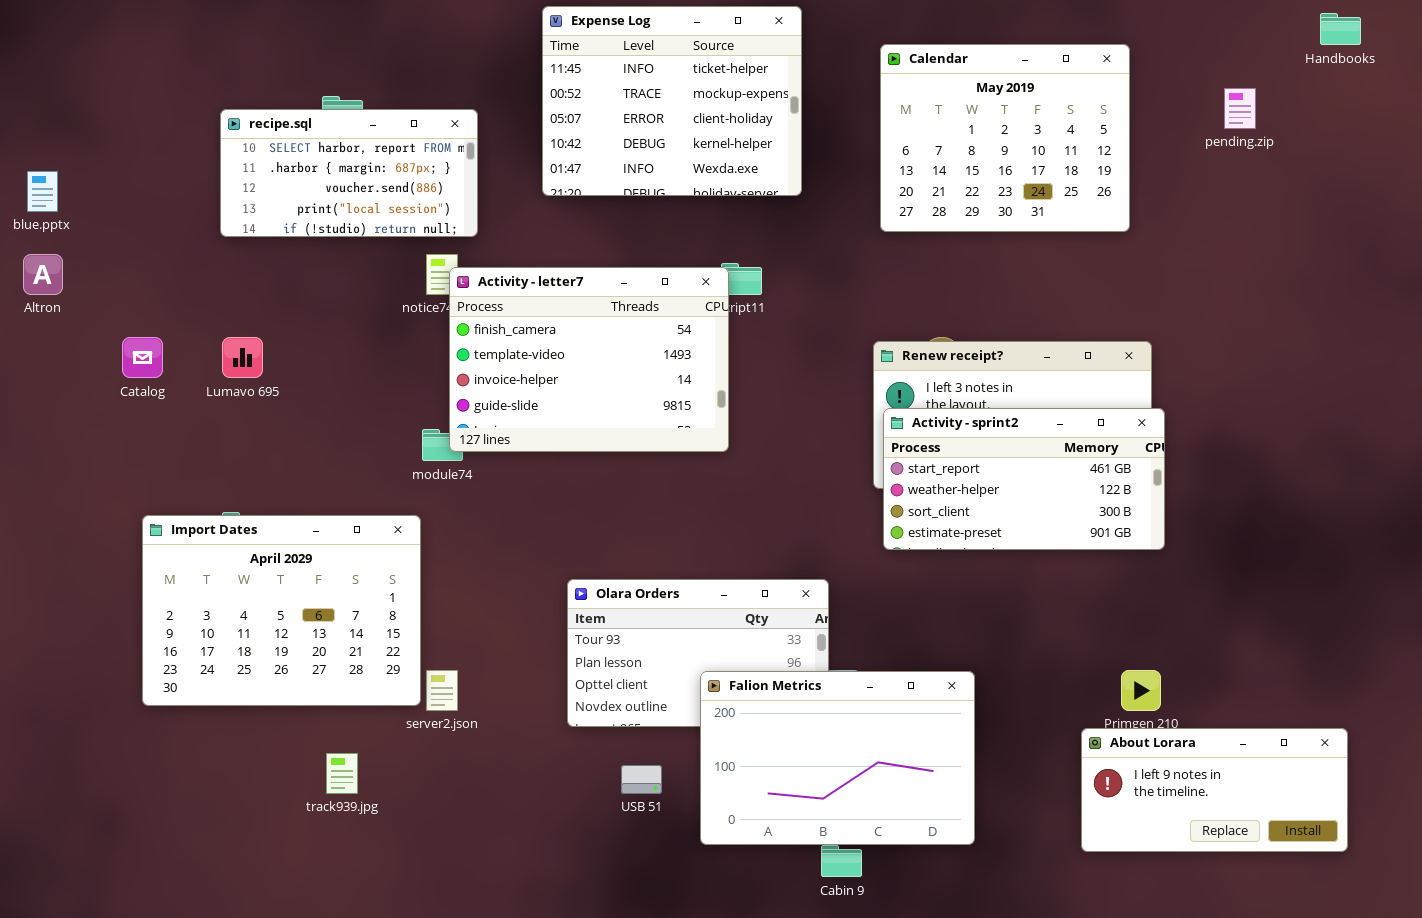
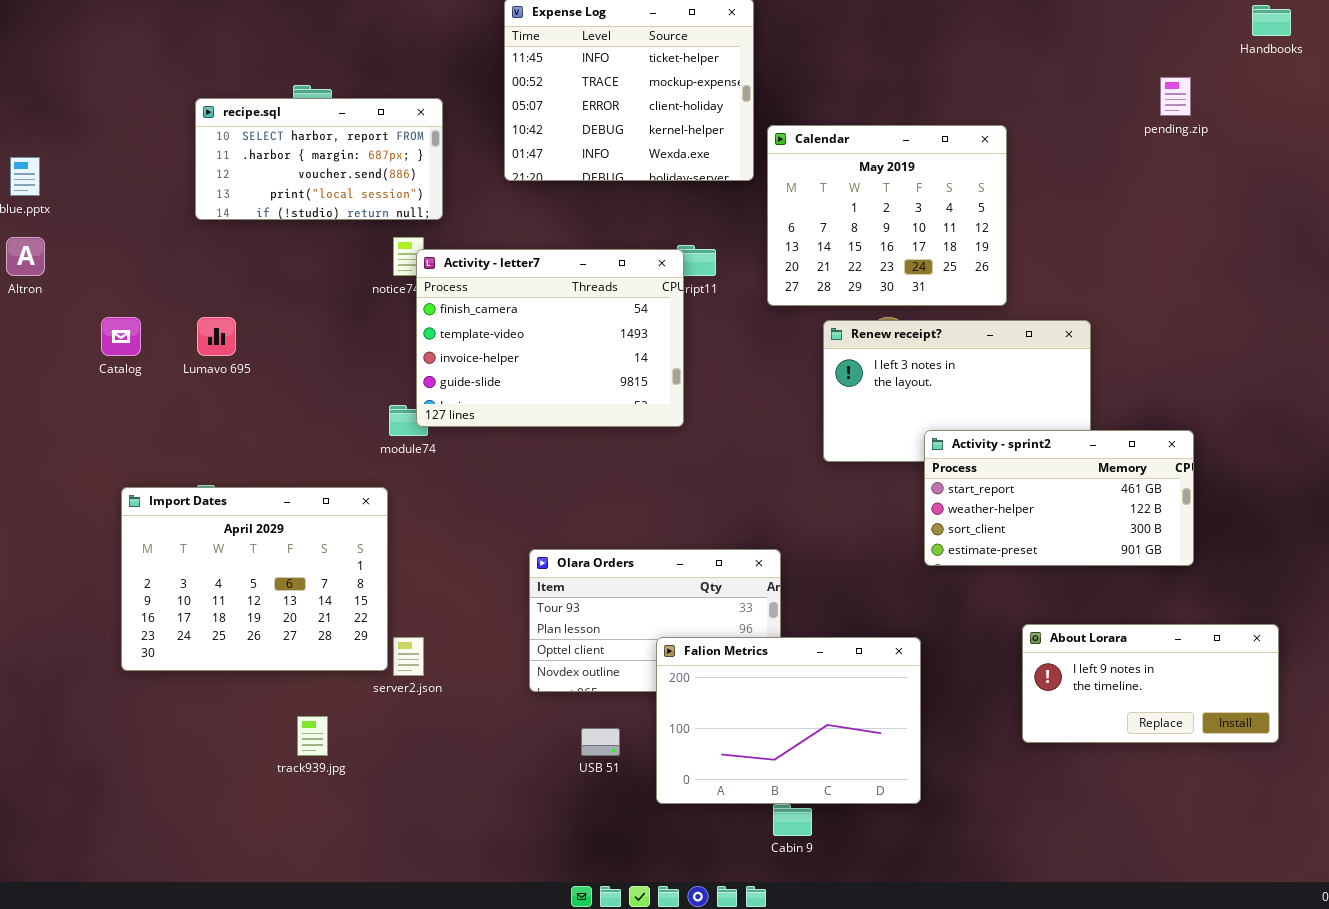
Calendar: [880,44,1130,232] -> [767,125,1007,306], moved
Activity - sprint2: [883,408,1165,550] -> [924,430,1194,566], moved
About Lorara: [1081,728,1348,852] -> [1022,624,1279,743], moved

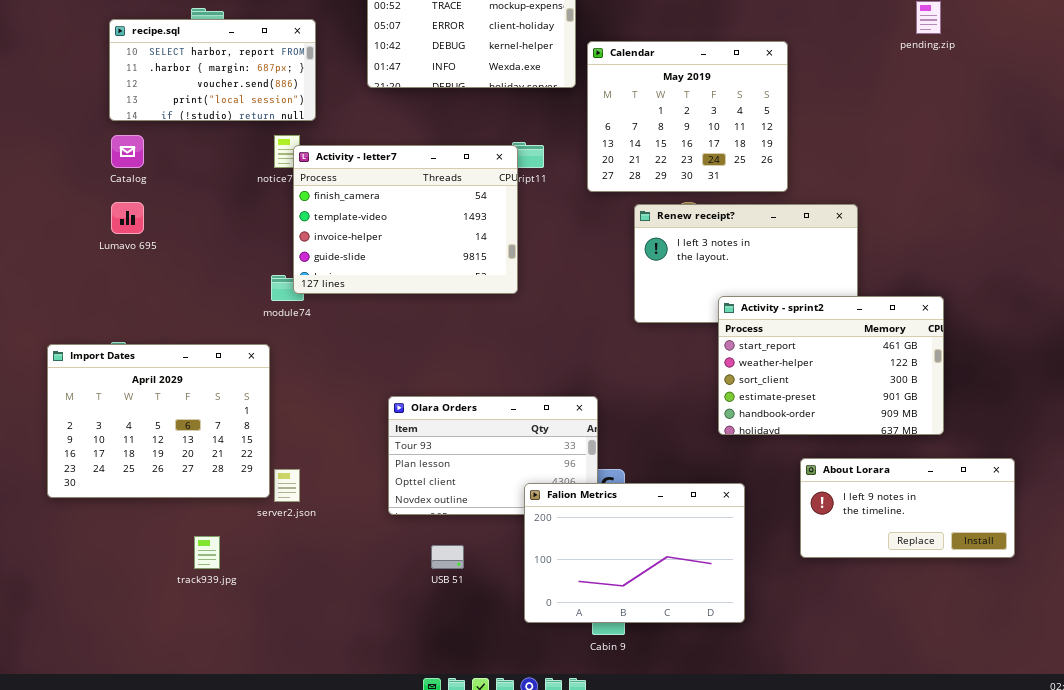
Catalog: [101,317,141,356] -> [111,135,144,168], moved
Activity - sprint2: [924,430,1194,566] -> [718,296,944,435], resized
Falion Metrics: [656,637,921,804] -> [524,483,745,623], moved

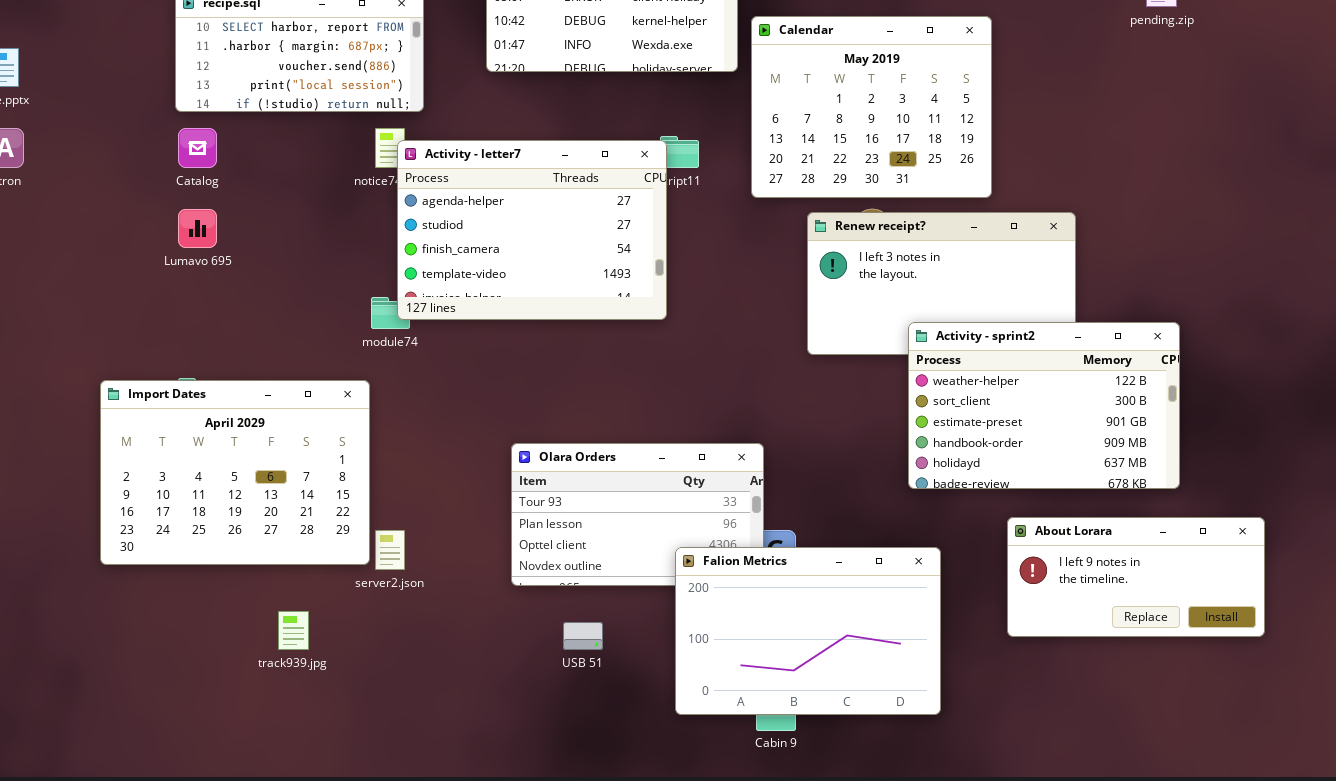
Activity - letter7: [293,145,518,294] -> [397,140,667,320], scrolled up 2 rows
Activity - sprint2: [718,296,944,435] -> [908,322,1180,489], scrolled down 1 row

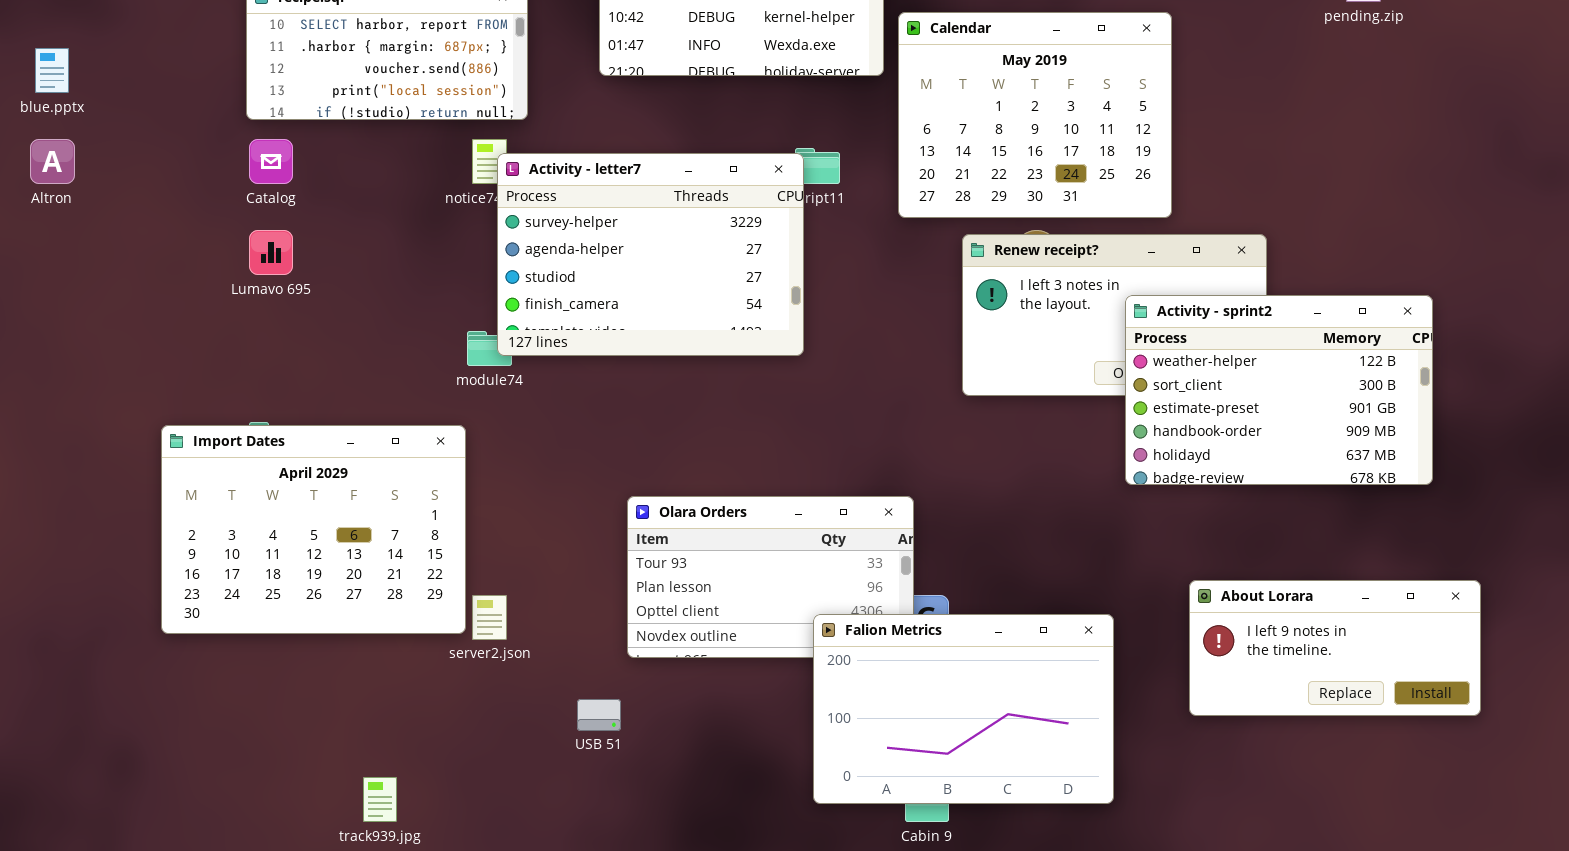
Activity - letter7: [397,140,667,320] -> [497,153,804,356], scrolled up 1 row
Activity - sprint2: [908,322,1180,489] -> [1125,295,1433,485], moved
track939.jpg: [278,611,309,650] -> [363,777,397,822], moved
USB 51: [563,622,603,650] -> [577,699,621,731], moved

